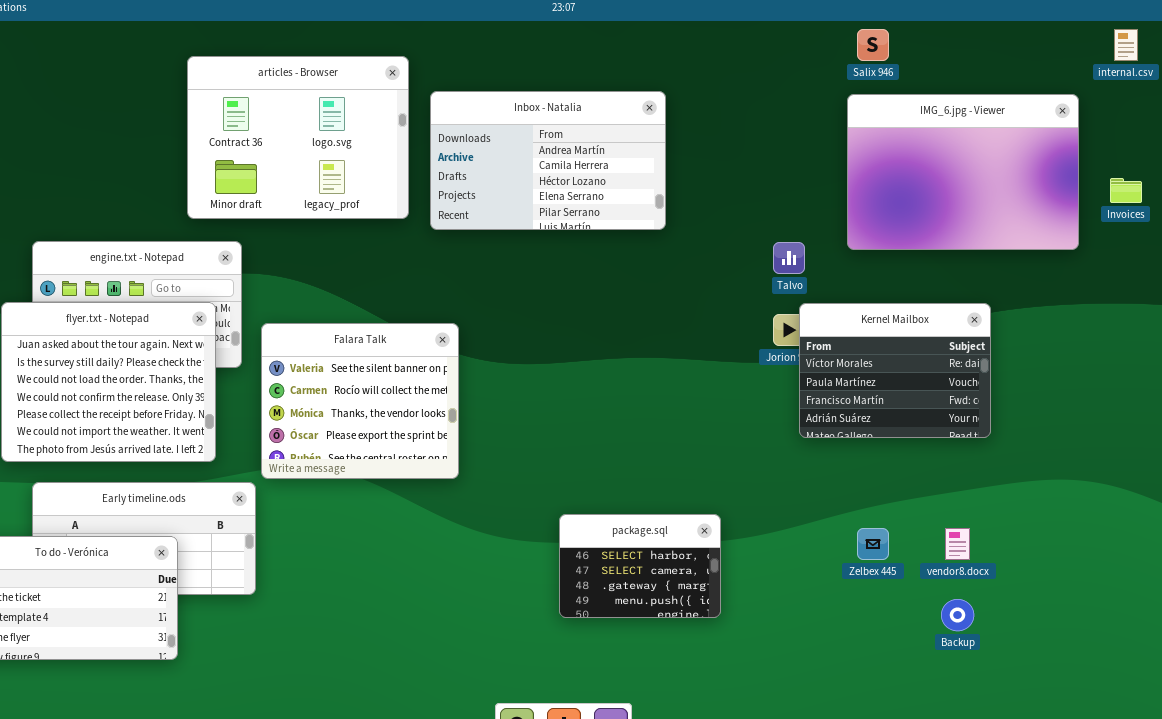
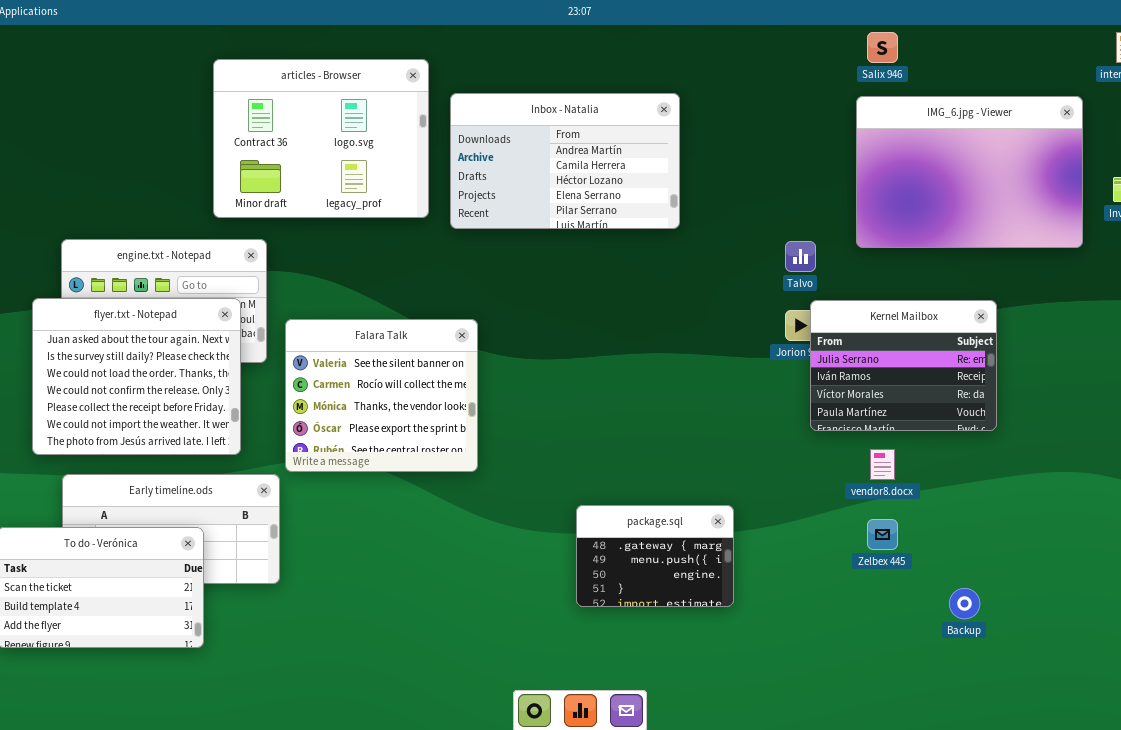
Kernel Mailbox: [799,303,991,438] -> [810,300,997,431], scrolled up 2 rows
package.sql: [559,514,721,618] -> [576,505,734,607], scrolled down 2 rows
vendor8.docx: [945,528,970,560] -> [870,449,895,480], moved

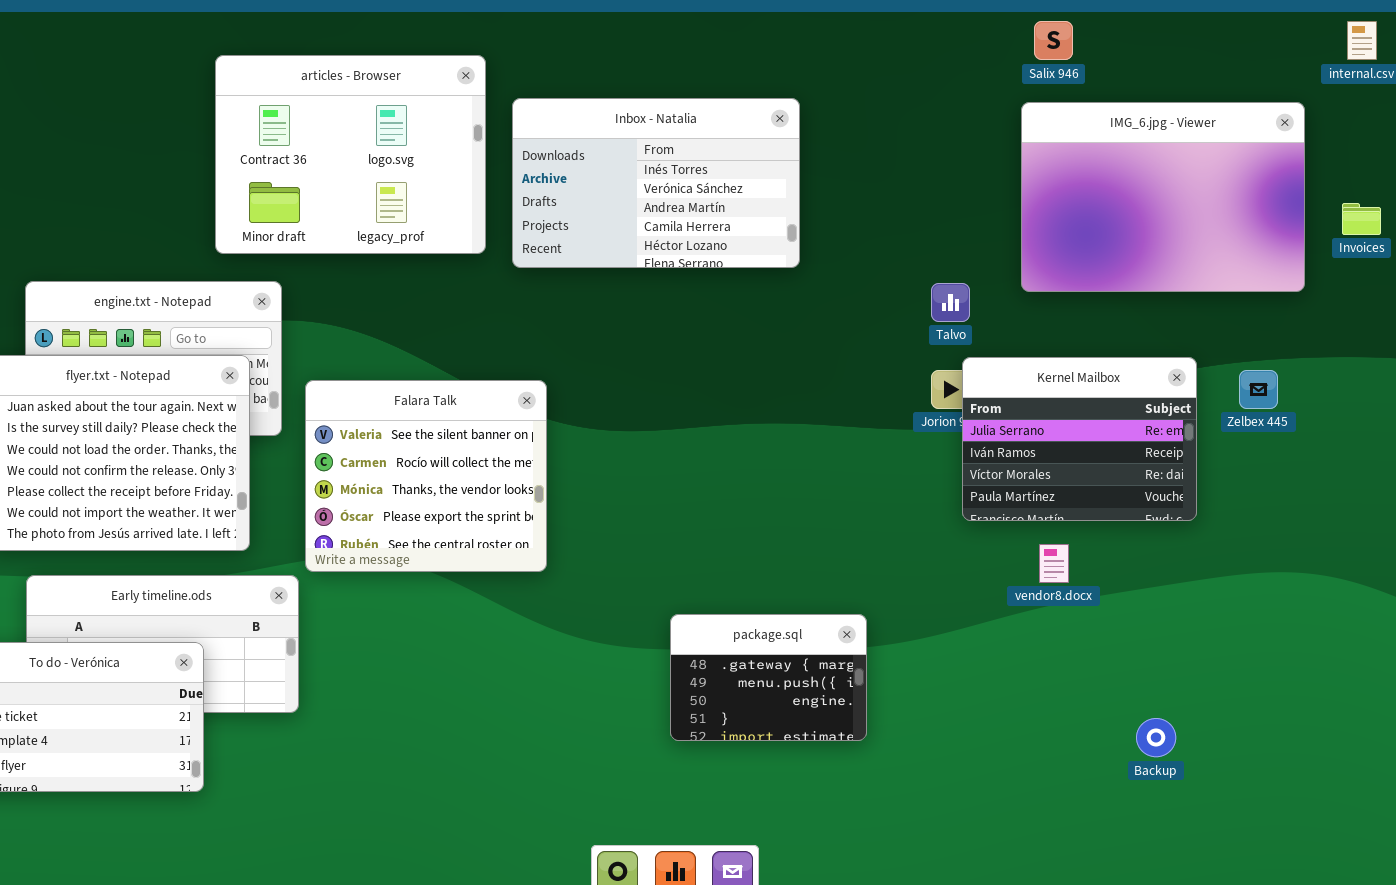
Inbox - Natalia: [450,93,680,229] -> [512,98,800,268], scrolled up 2 rows
Zelbex 445: [867,519,898,550] -> [1239,370,1278,409], moved

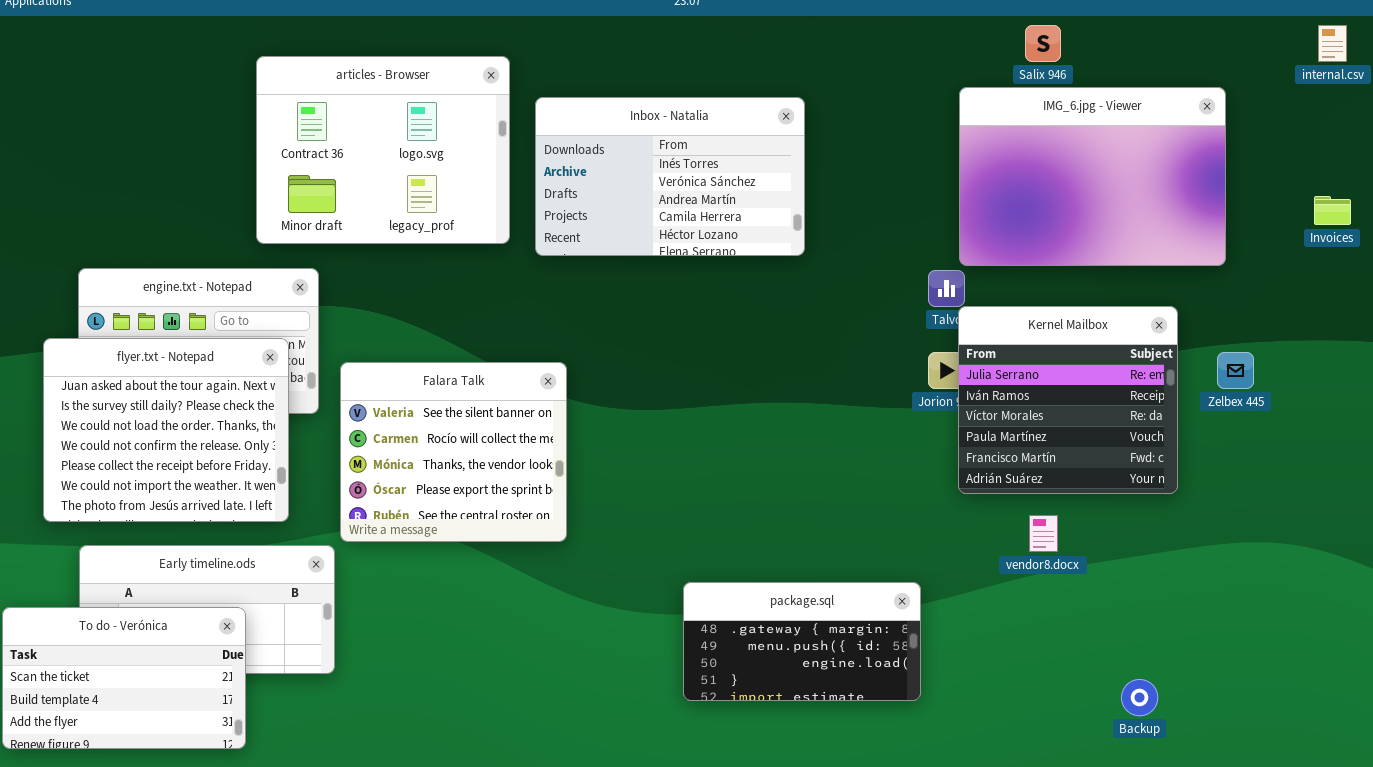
IMG_6.jpg - Viewer: [1021,102,1305,292] -> [959,87,1226,266], moved
Kernel Mailbox: [962,357,1197,521] -> [958,306,1178,494], resized
package.sql: [670,614,867,741] -> [683,582,921,701], resized

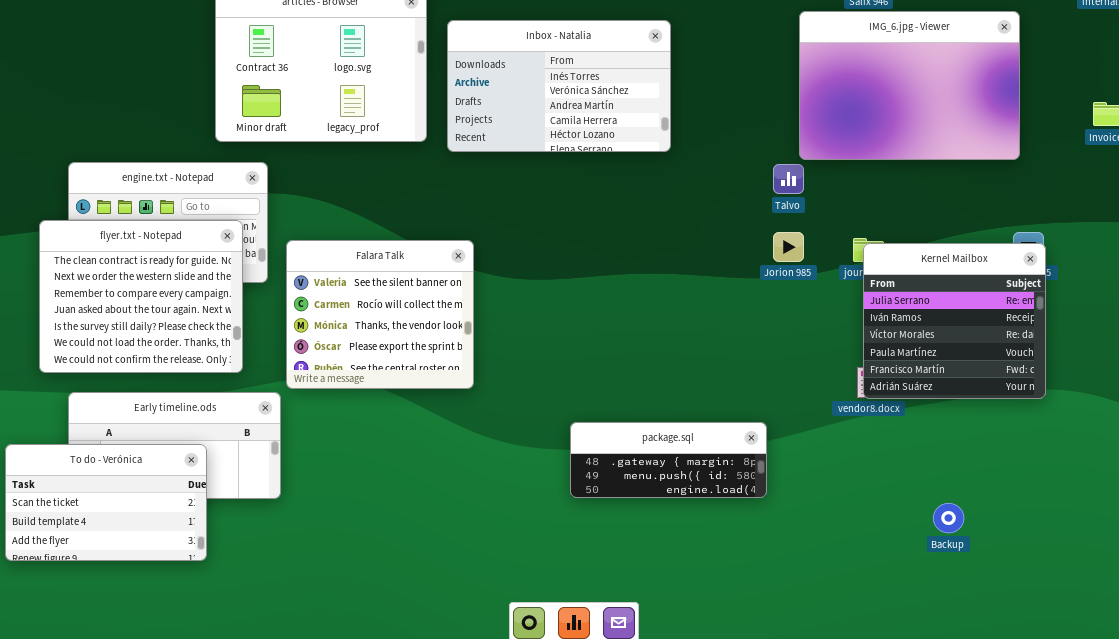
Kernel Mailbox: [958,306,1178,494] -> [863,243,1046,399], moved
flyer.txt - Notepad: [43,338,289,522] -> [39,220,243,373], scrolled up 3 rows
package.sql: [683,582,921,701] -> [570,422,767,498], resized

